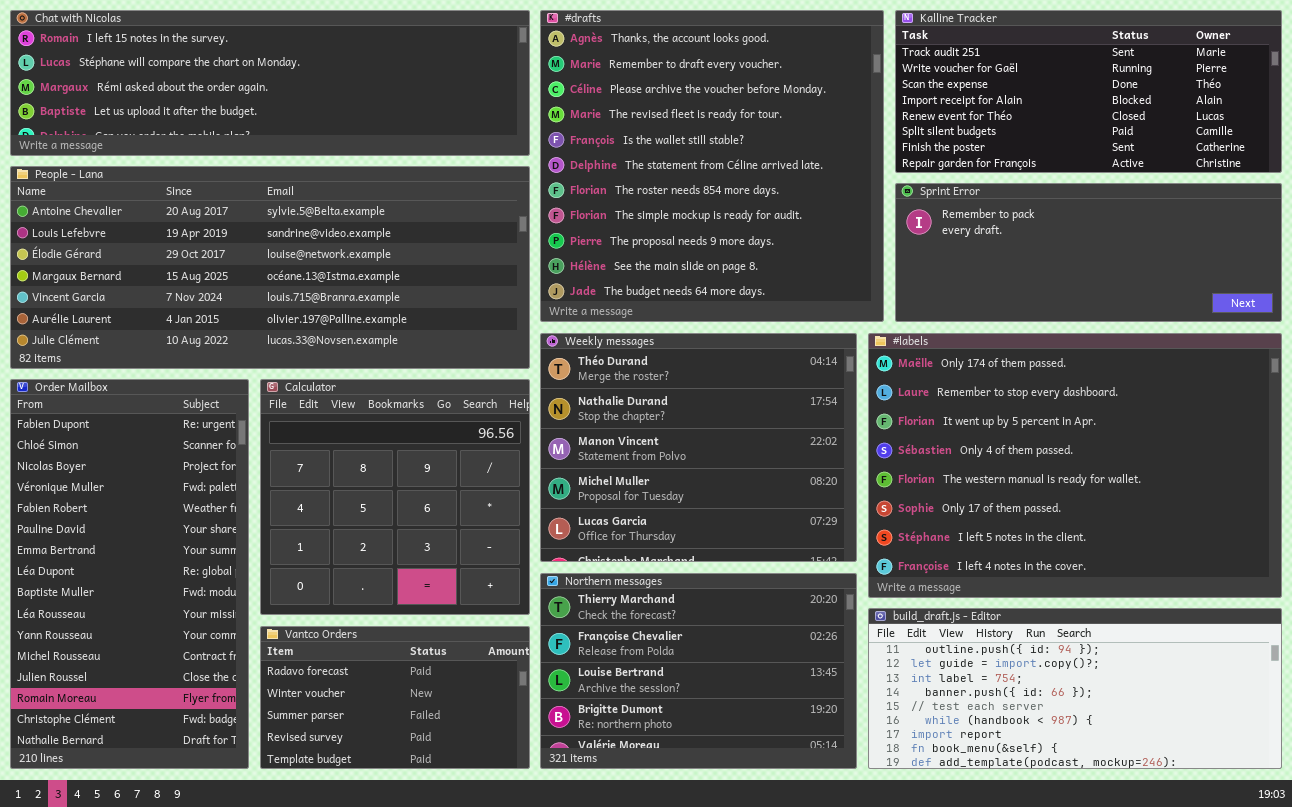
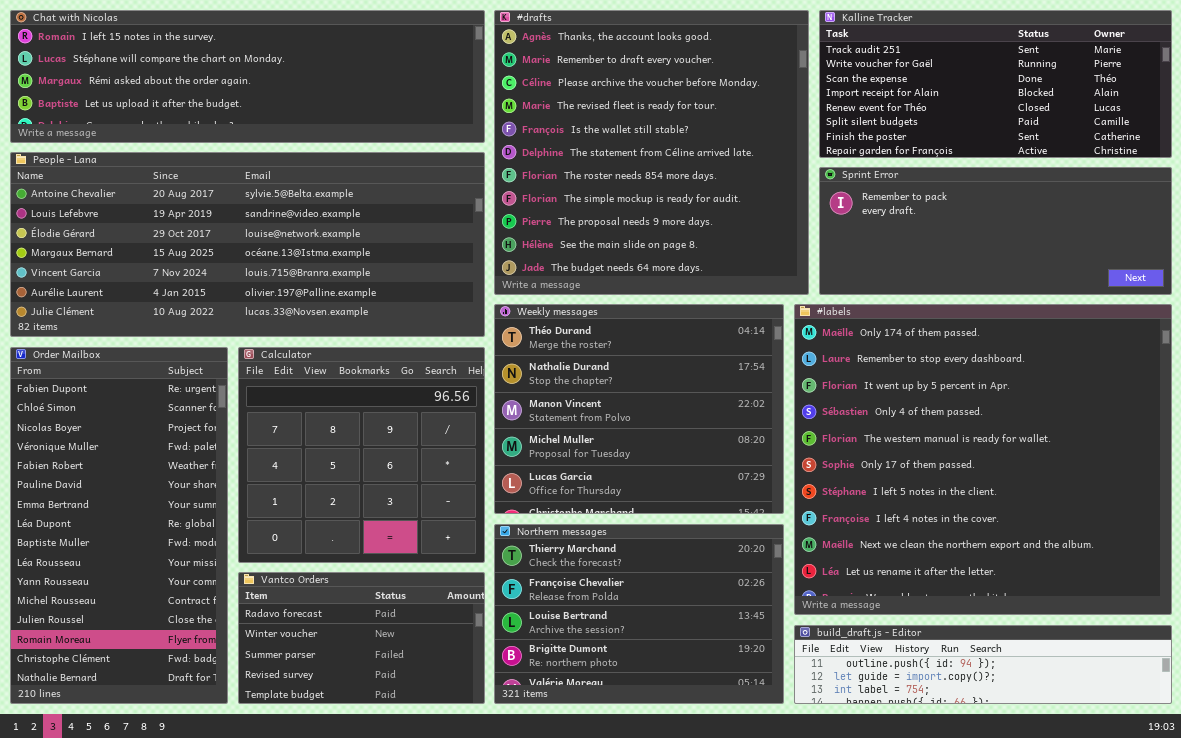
#labels: [868,333,1282,598] -> [794,304,1172,615], resized
build_draft.js - Editor: [868,608,1282,769] -> [794,625,1172,704], resized

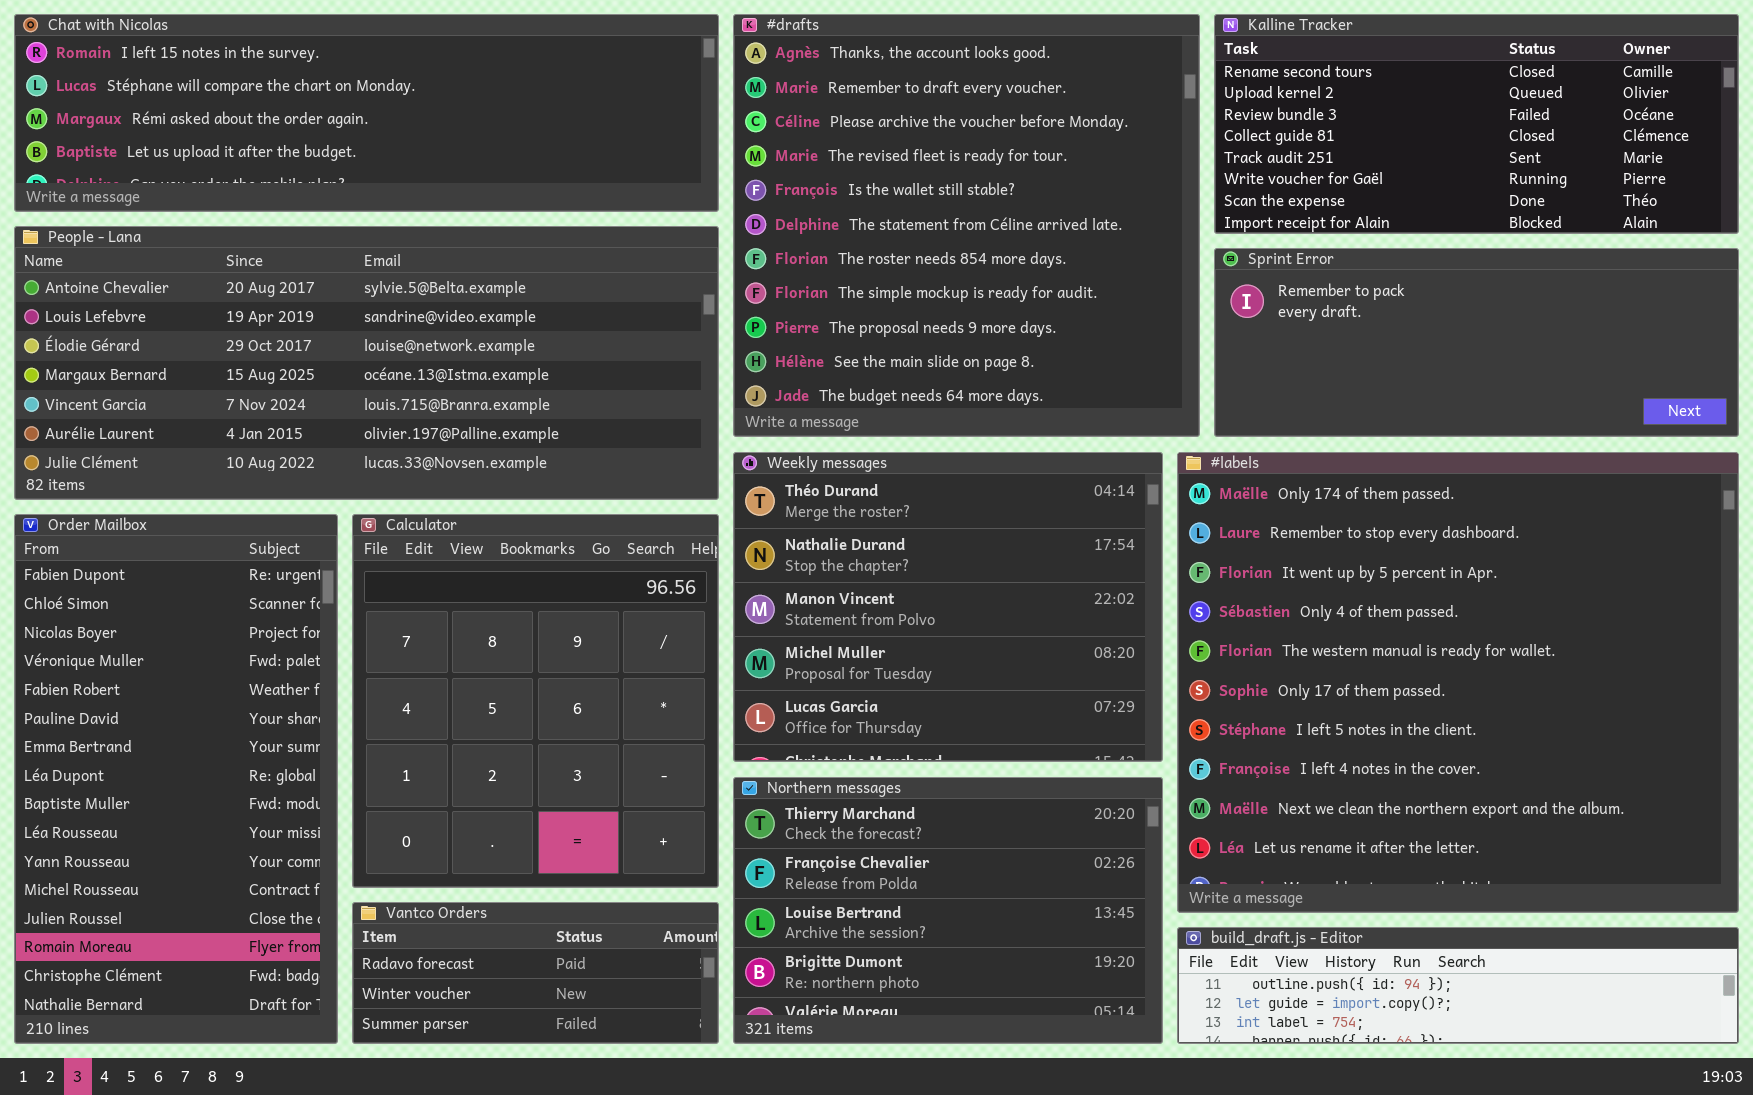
Kalline Tracker: [819,10,1172,158] -> [1214,14,1739,234], scrolled up 4 rows
Calculator: [238,347,485,563] -> [352,514,719,888], resized
Vantco Orders: [238,572,485,704] -> [352,902,719,1044], resized

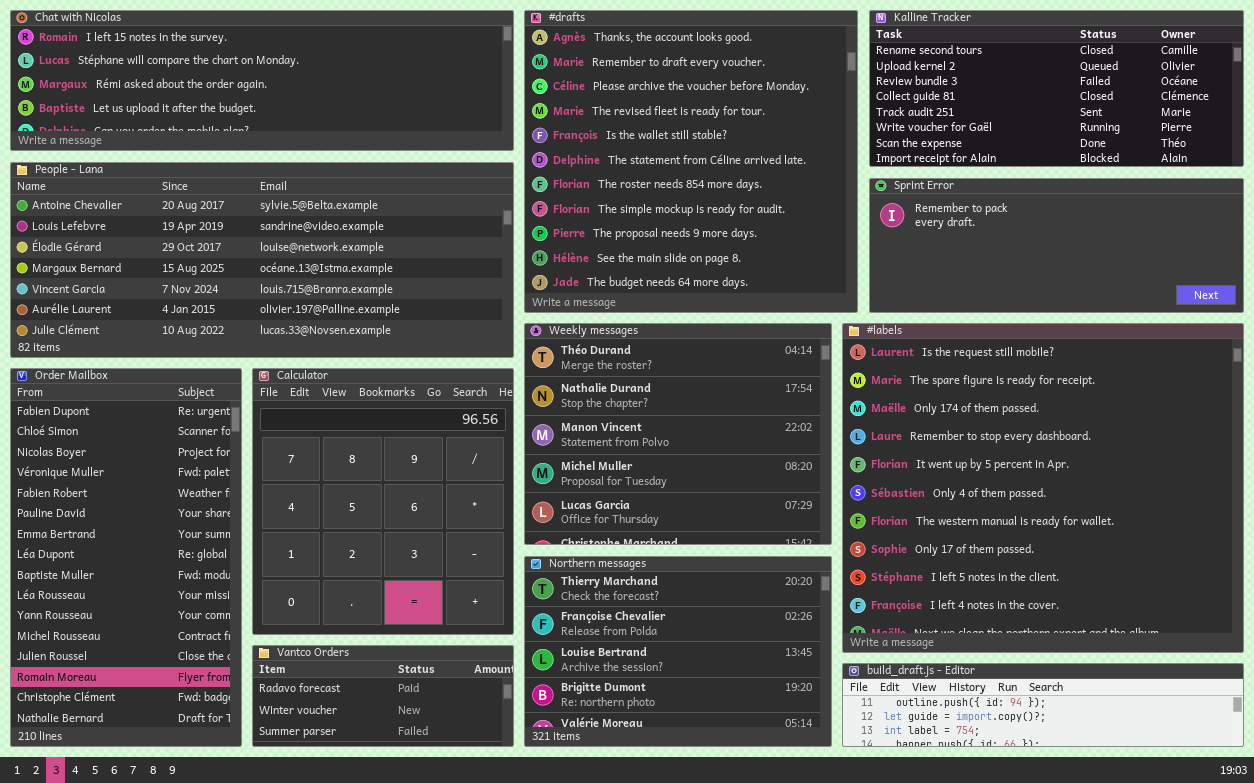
#labels: [1177,452,1739,913] -> [842,323,1244,653], scrolled up 2 rows

